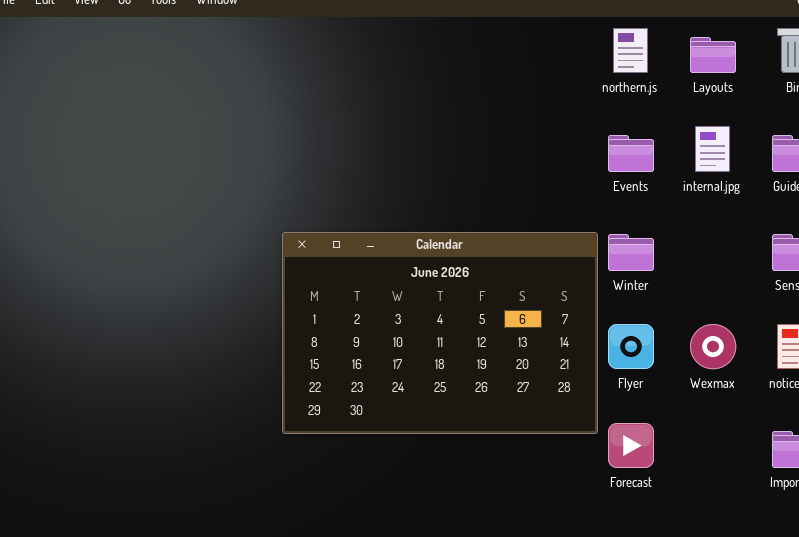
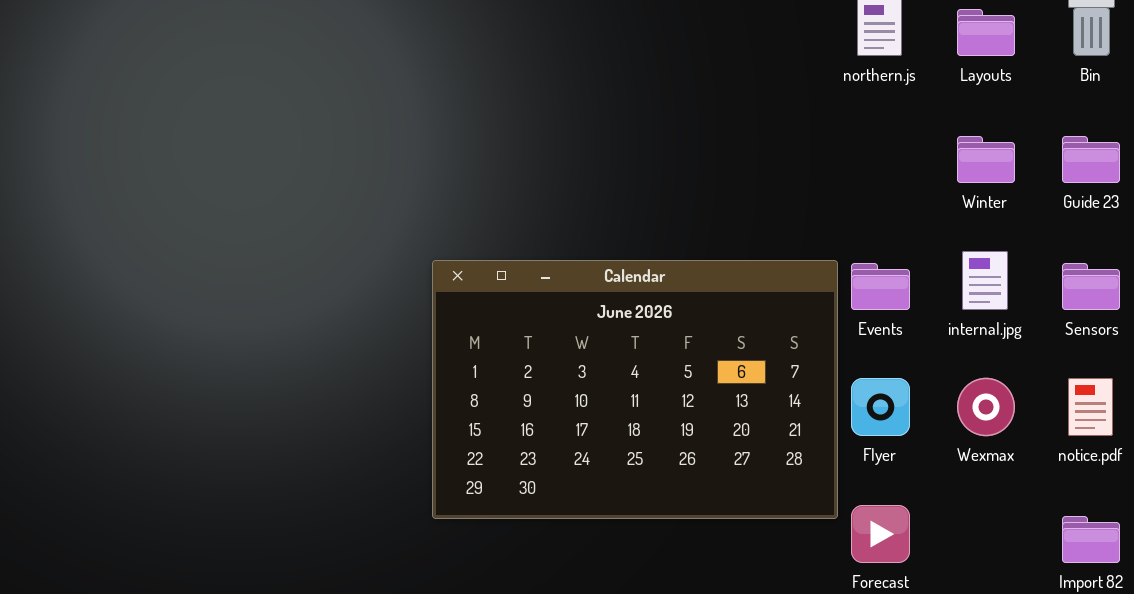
internal.jpg: [695,126,730,172] -> [962,251,1008,310], moved
Events: [608,135,654,172] -> [851,263,910,310], moved
Winter: [608,234,654,271] -> [957,136,1015,183], moved

